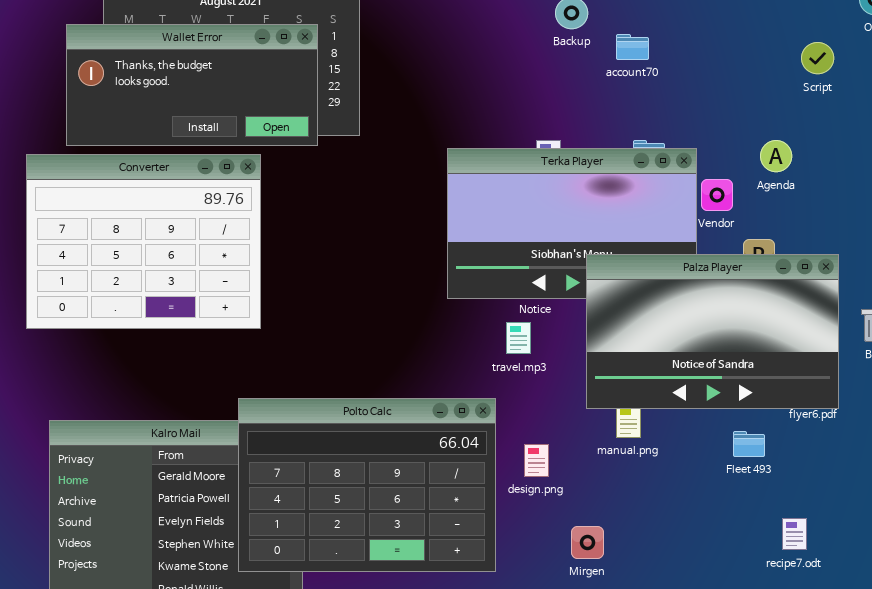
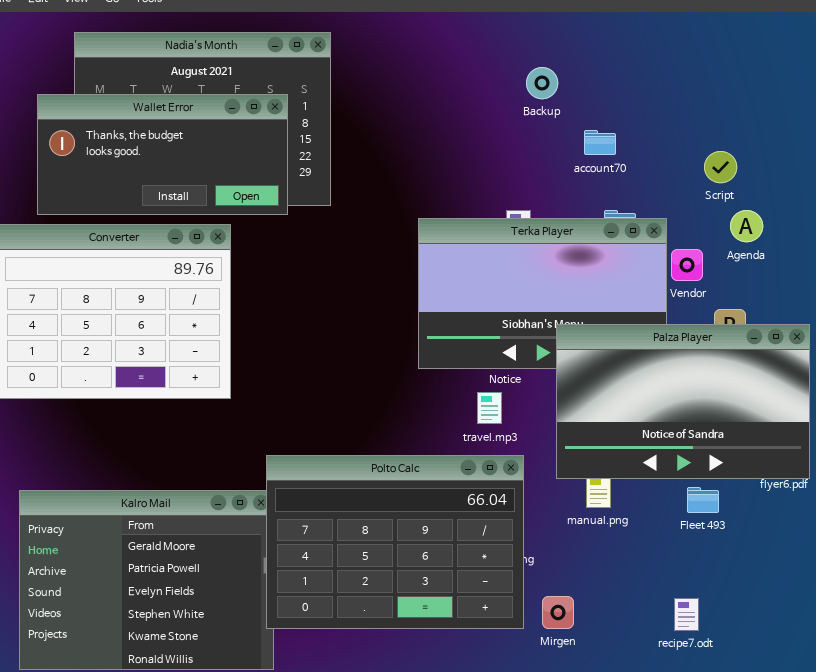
account70: [616,34,649,60] -> [584,130,616,155], moved
Script: [801,42,834,74] -> [704,151,737,183], moved
Polto Calc: [238,398,496,572] -> [266,455,524,629], moved
Fleet 493: [733,431,765,457] -> [687,487,719,513], moved
recipe7.odt: [782,518,807,550] -> [674,598,699,631], moved

